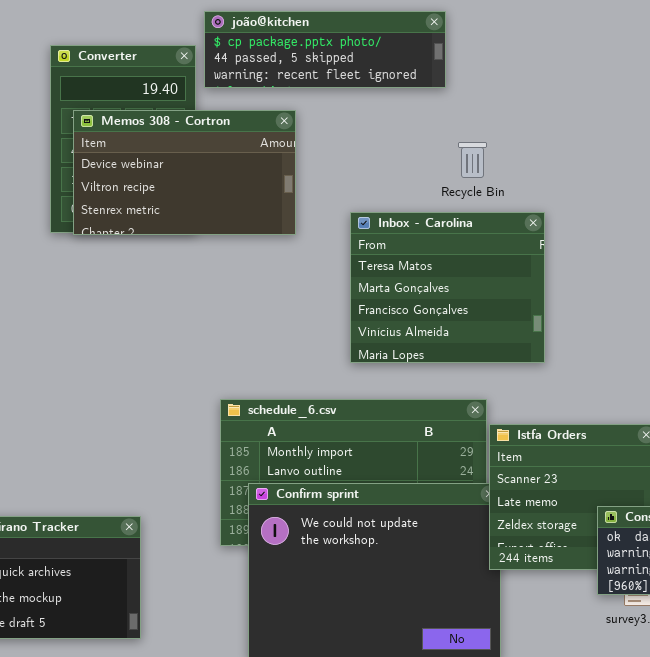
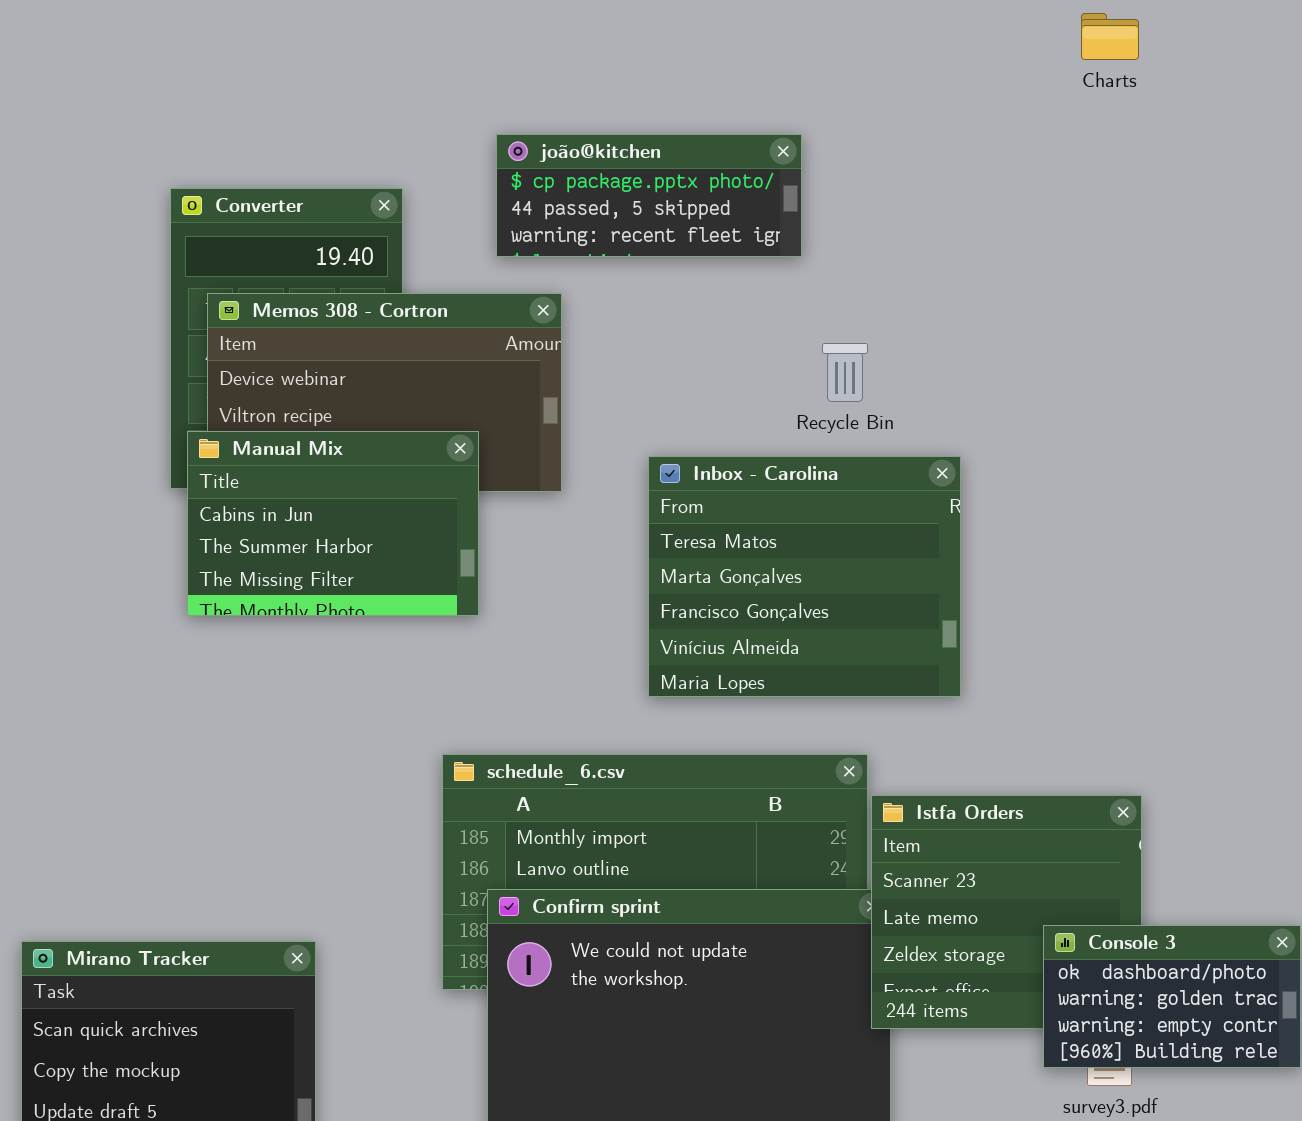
joão@kitchen: [204,11,446,88] -> [496,134,802,257], resized
Manual Mix: none -> [187,431,479,616], opened

